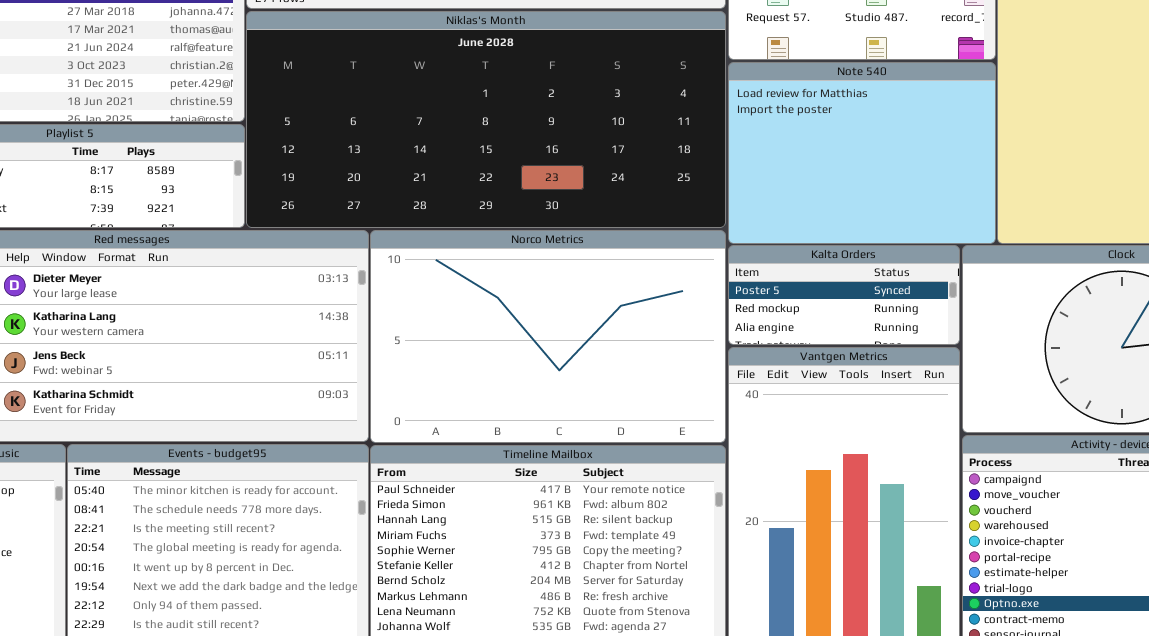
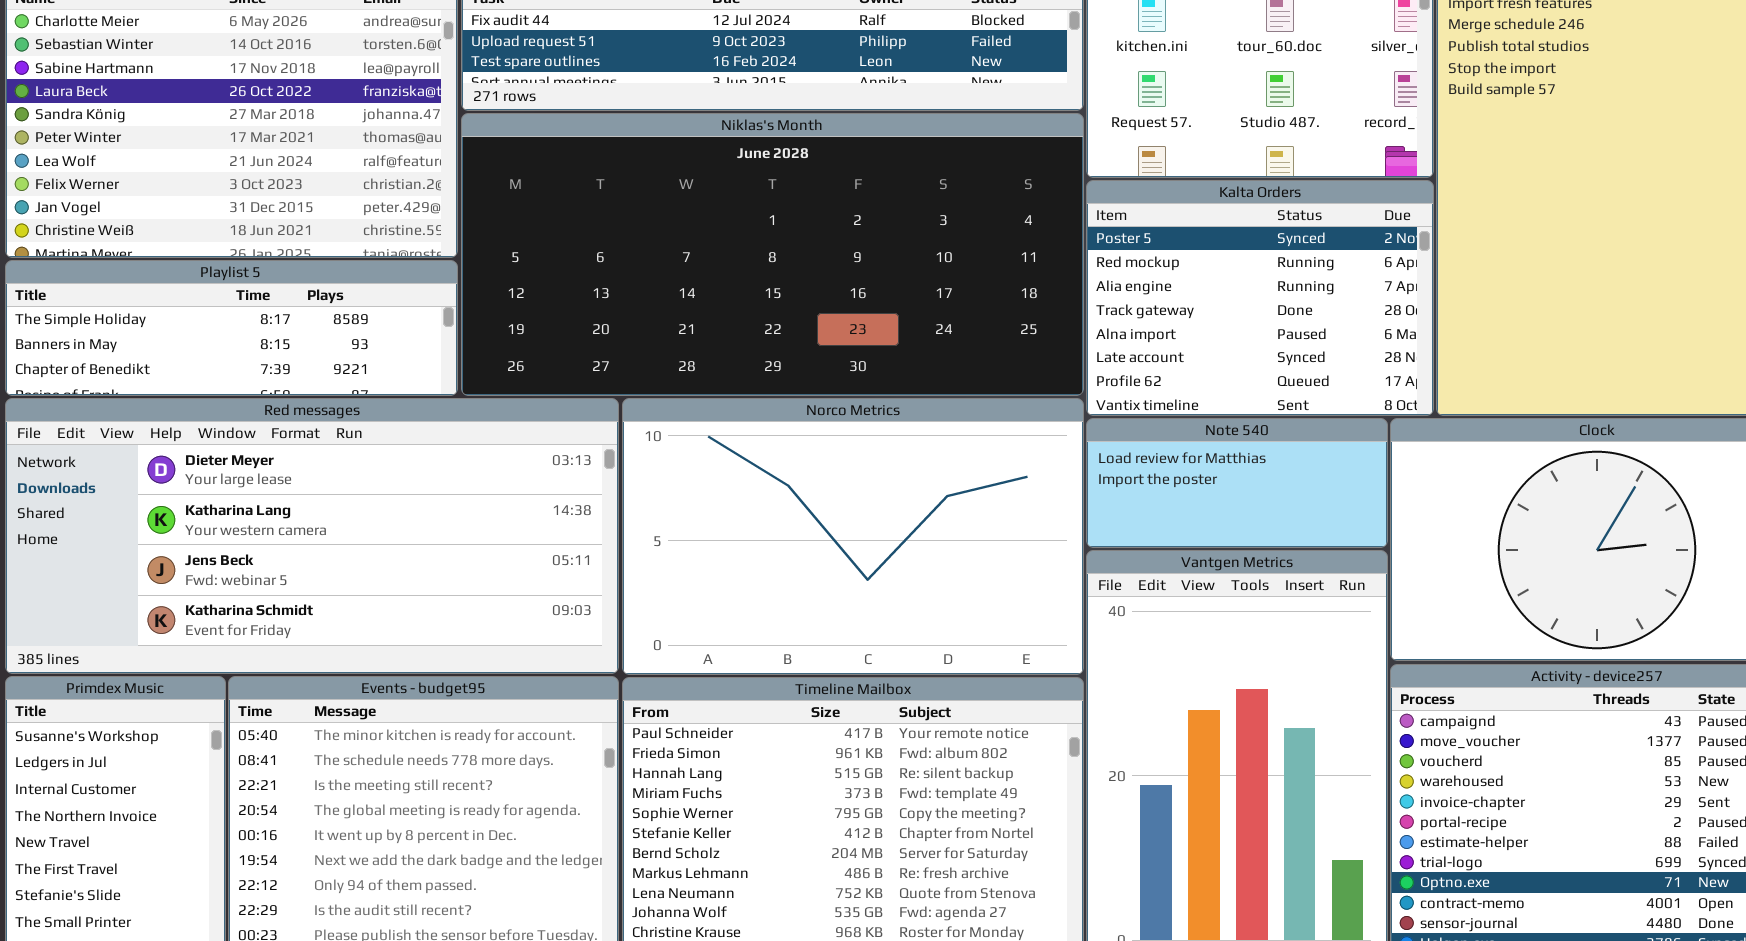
Note 540: [728,62,996,244] -> [1086,418,1388,548], moved, resized
Kalta Orders: [728,245,960,345] -> [1086,180,1434,416], moved, resized

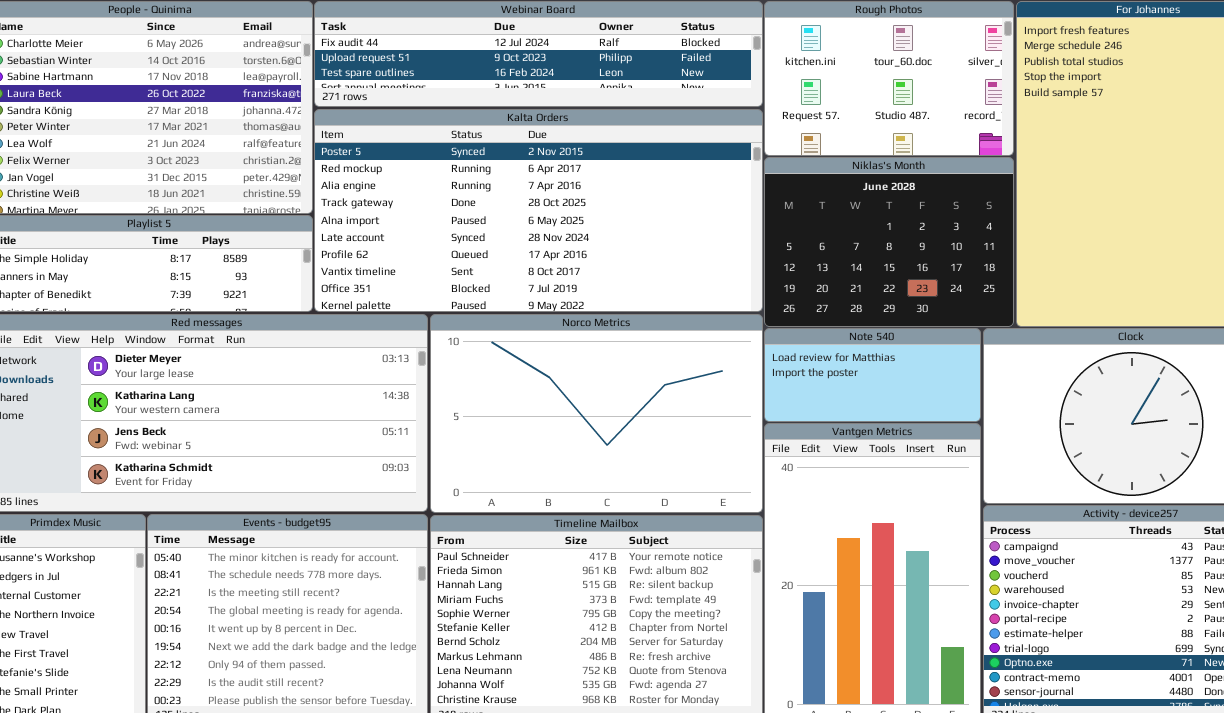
Niklas's Month: [461,113,1084,396] -> [764,157,1014,327], moved, resized
Kalta Orders: [1086,180,1434,416] -> [314,109,763,312], moved, resized

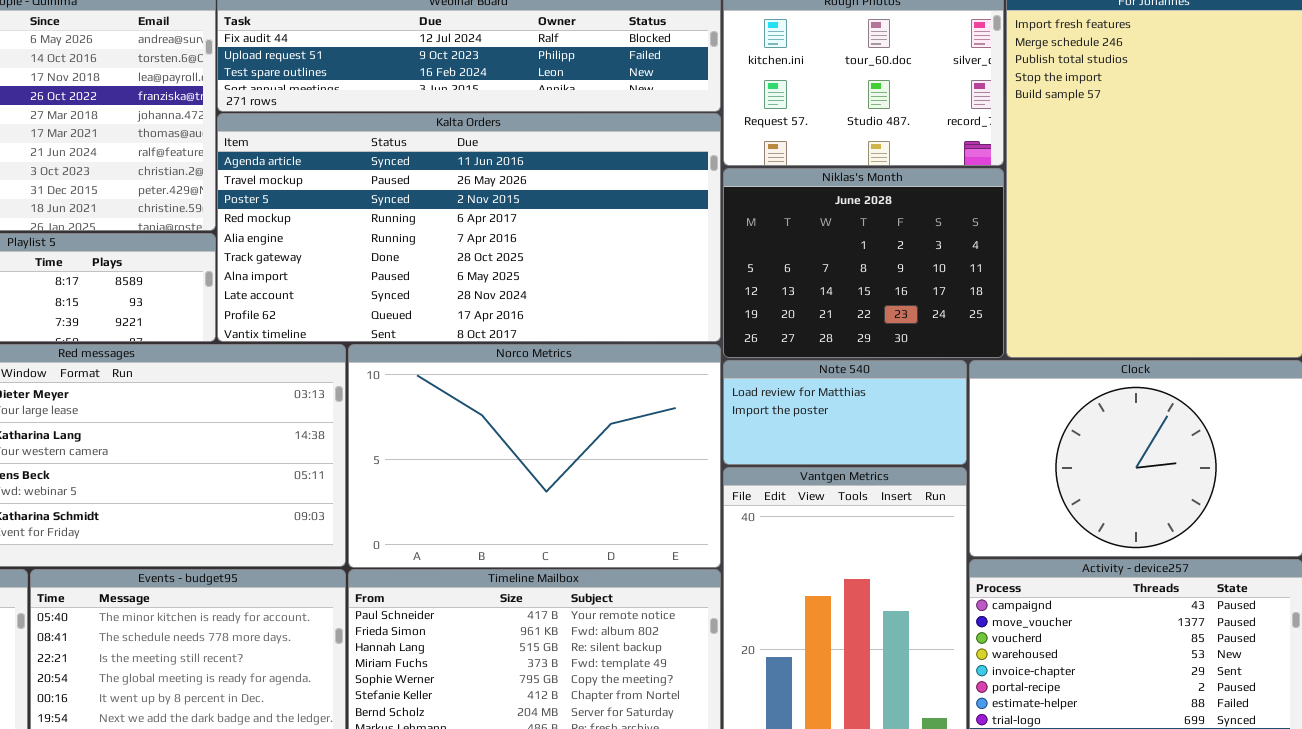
Kalta Orders: [314,109,763,312] -> [217,113,721,342], scrolled up 2 rows

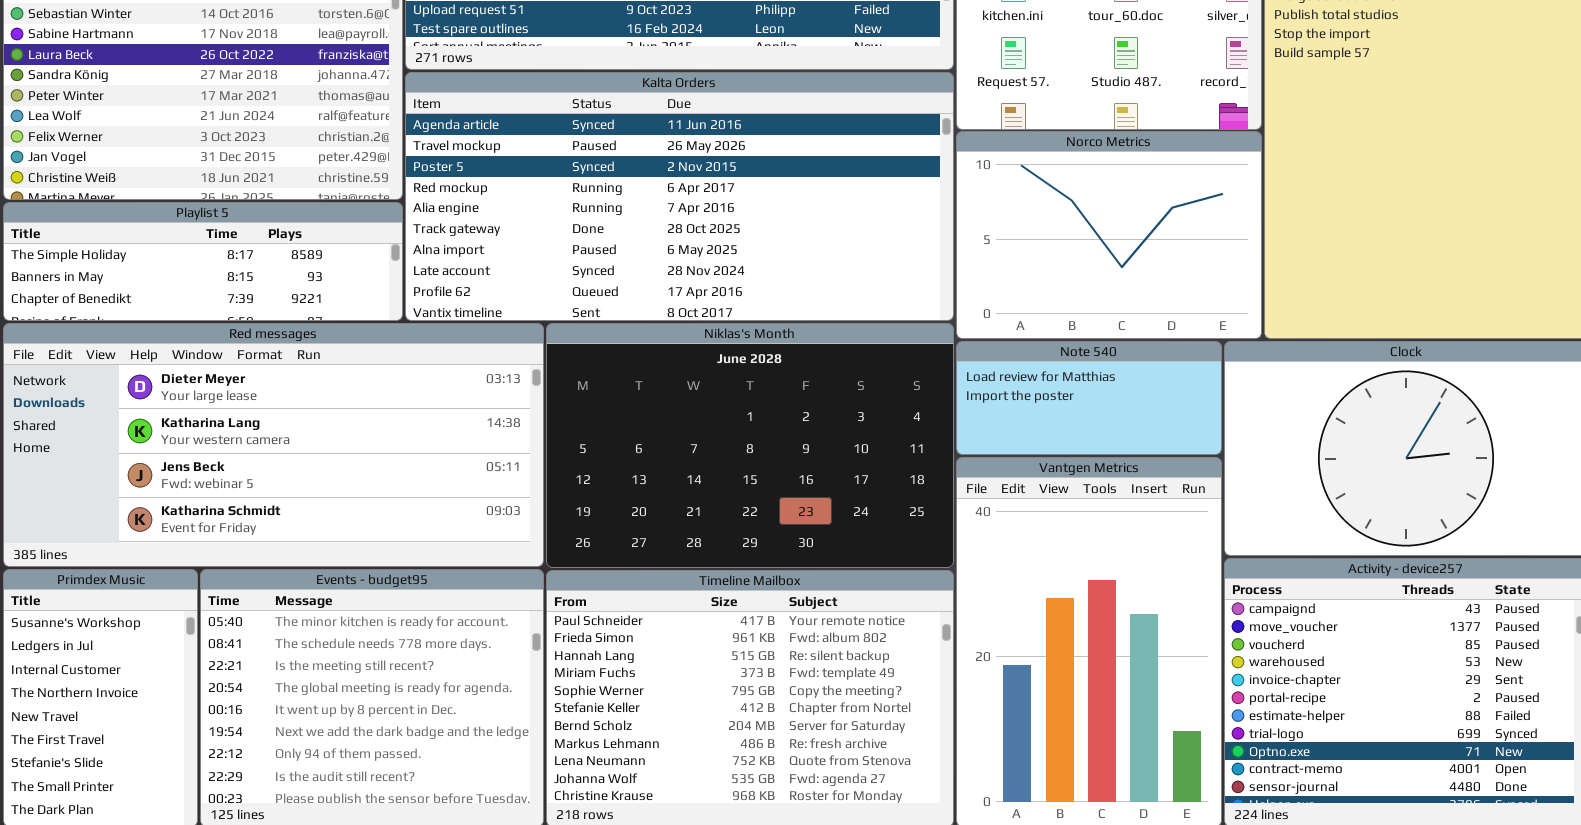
Niklas's Month: [723,168,1004,358] -> [546,323,954,568], moved, resized
Norco Metrics: [348,344,721,568] -> [956,131,1262,339], moved, resized

